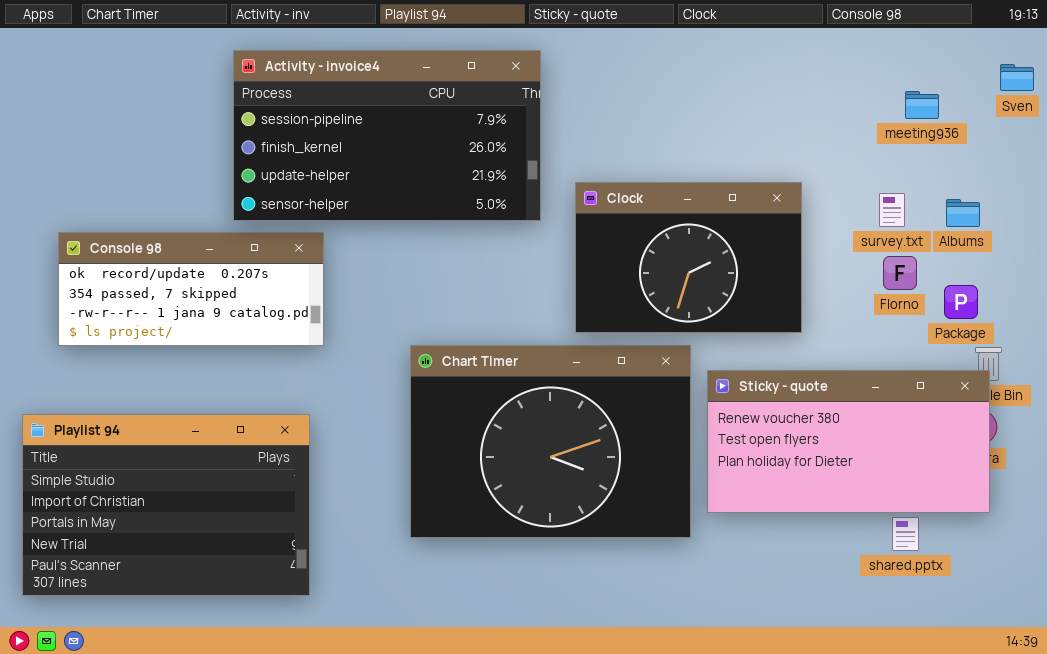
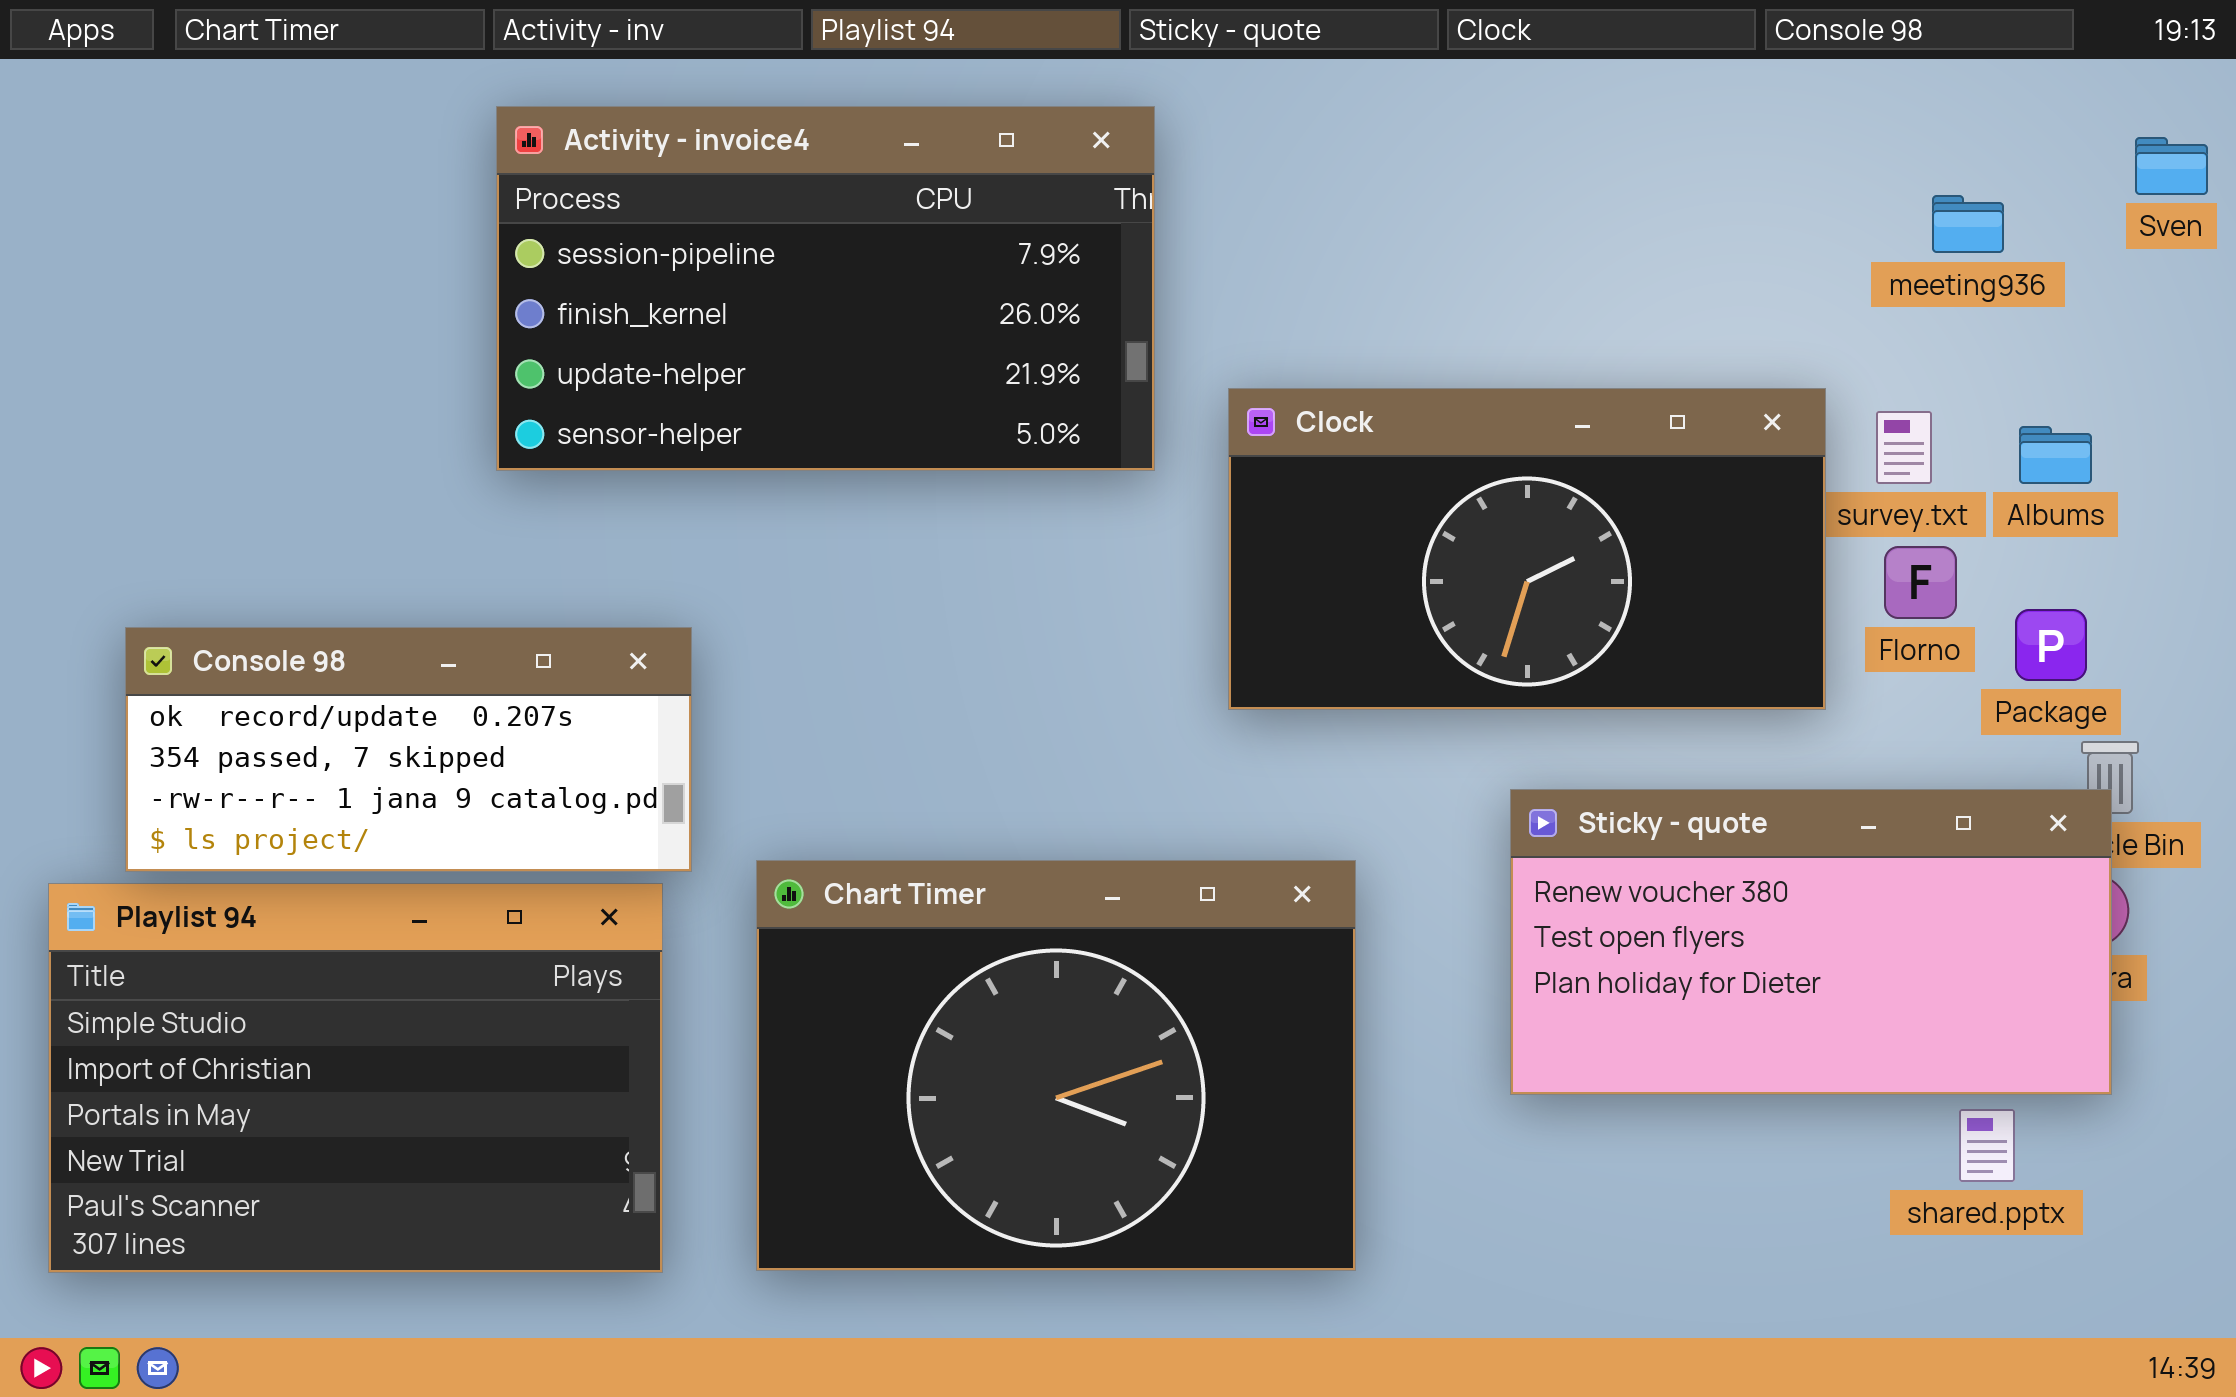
Clock: [575,182,802,333] -> [1228,388,1826,710], resized
Console 98: [58,232,324,346] -> [125,627,692,872], moved
Chart Timer: [410,345,691,538] -> [756,860,1356,1271], moved
shared.pptx: [892,517,919,551] -> [1959,1109,2015,1182], moved

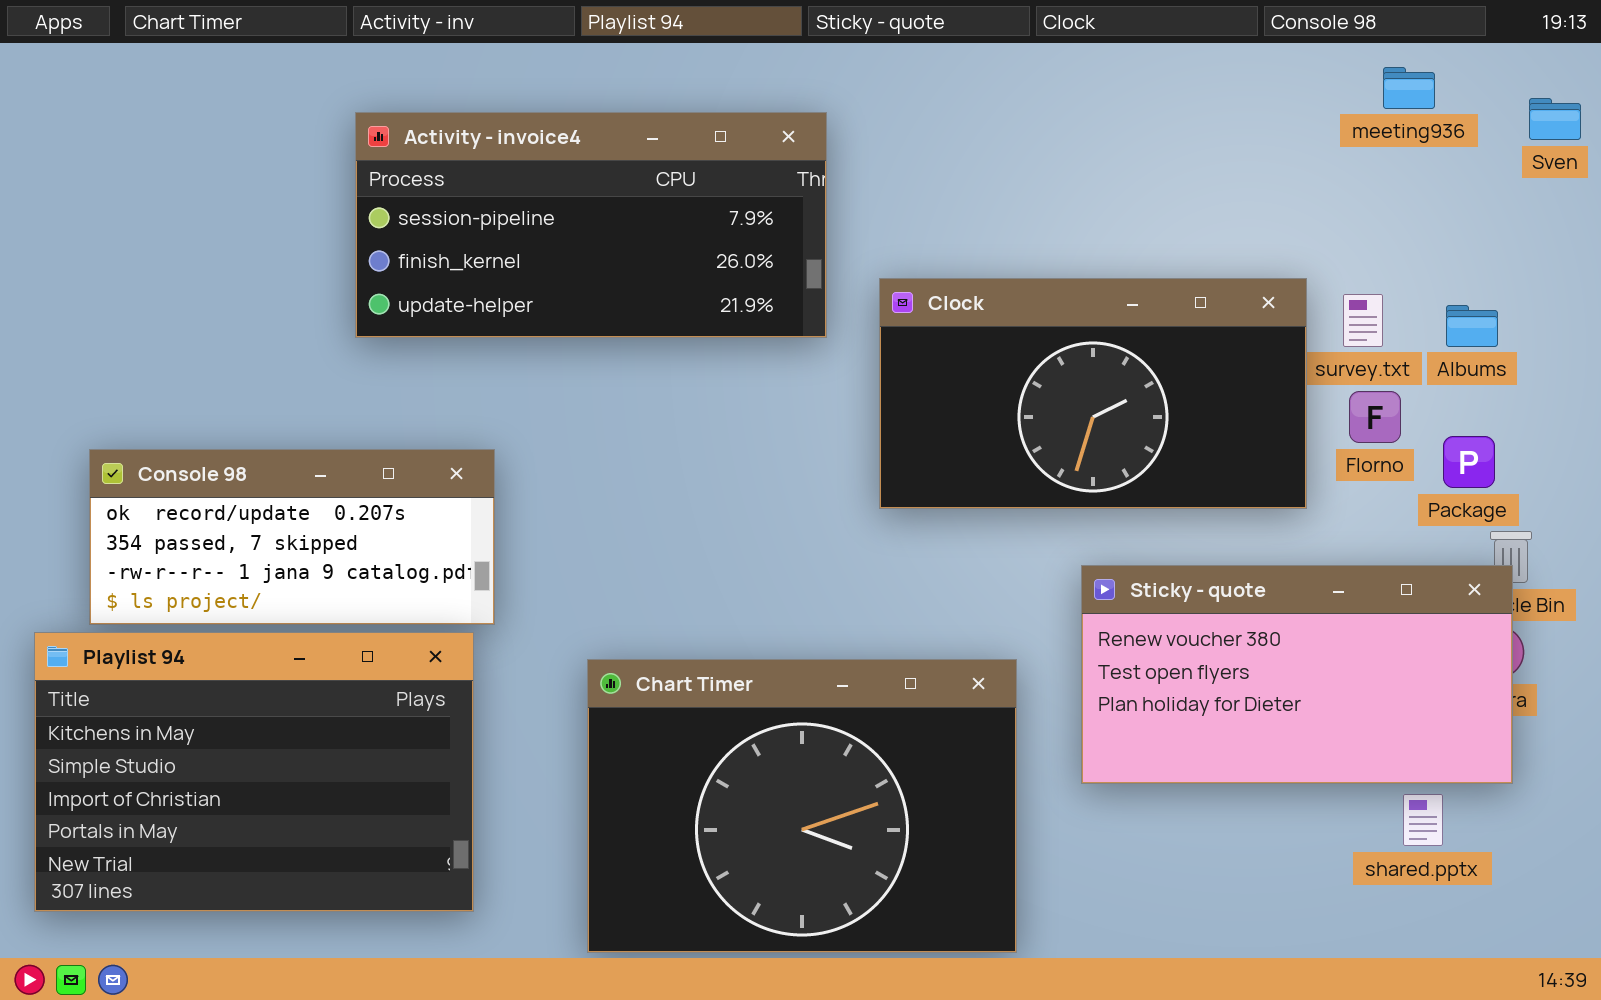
Activity - invoice4: [496,106,1155,471] -> [355,112,827,338], resized
meeting936: [1932,195,2004,253] -> [1383,67,1435,109], moved
Chart Timer: [756,860,1356,1271] -> [587,659,1017,953], moved
Playlist 94: [48,883,663,1273] -> [34,632,474,912], scrolled up 1 row

